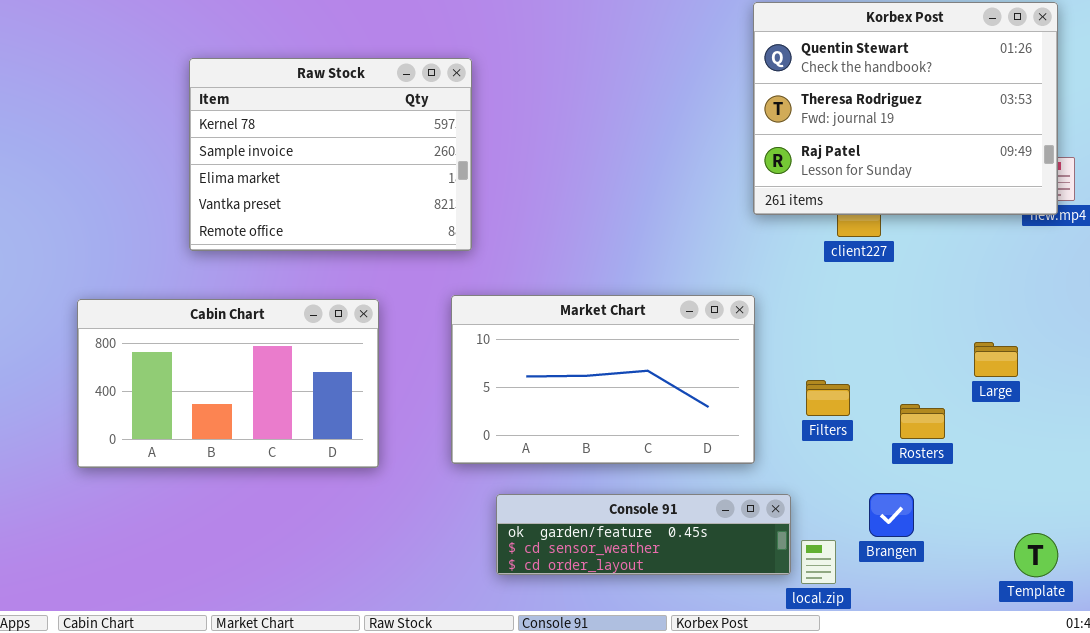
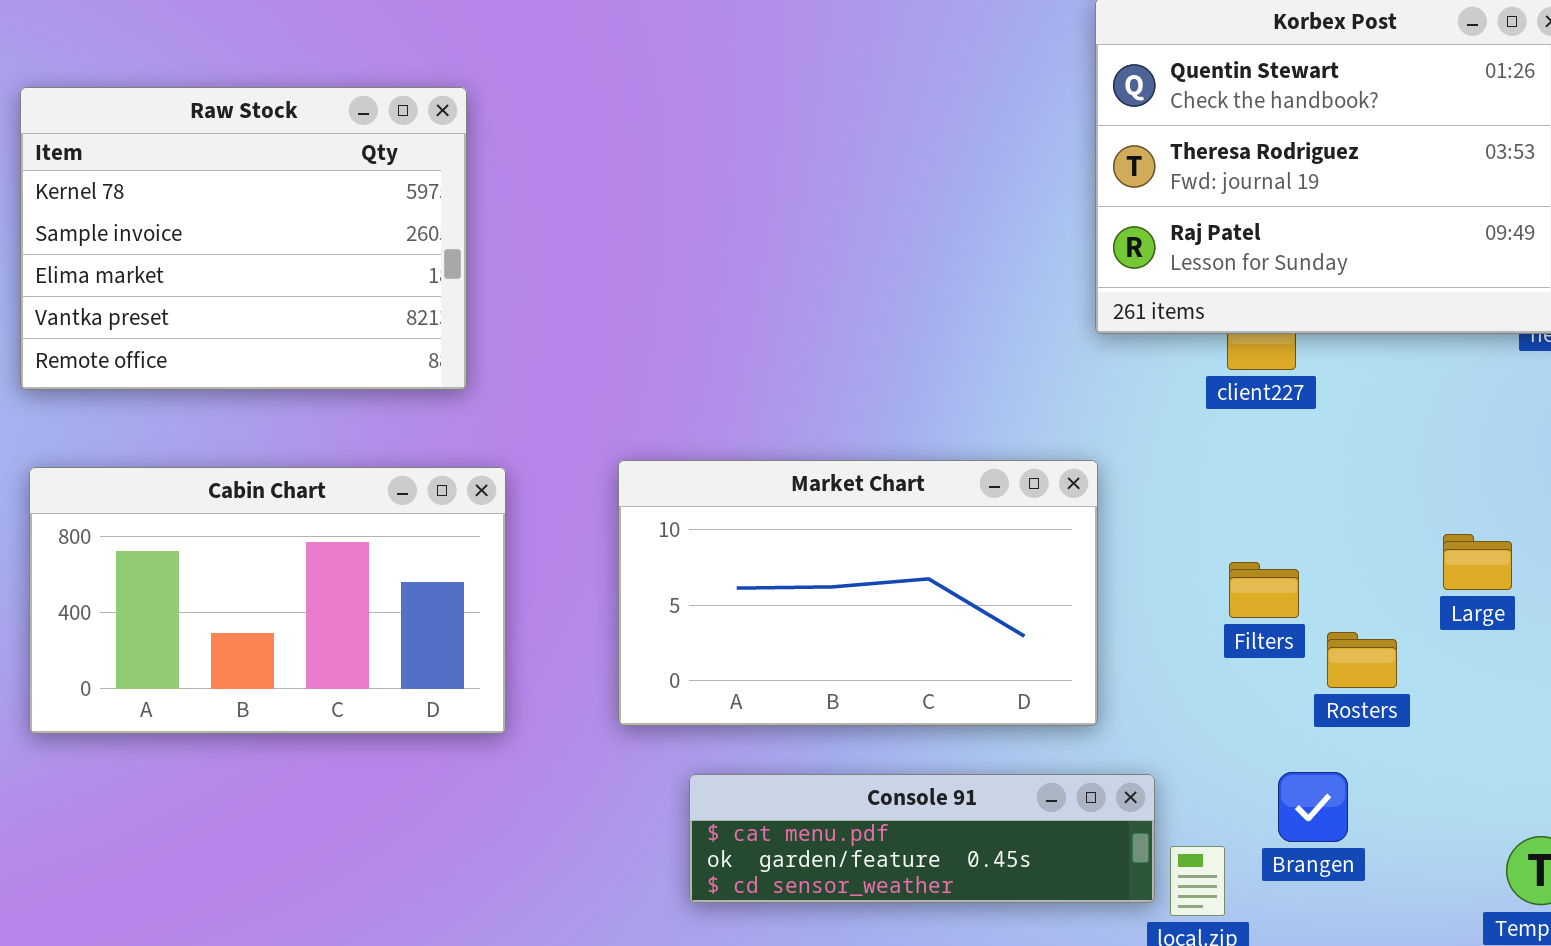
Raw Stock: [189,58,472,251] -> [20,87,467,390], moved
Filters: [806,380,850,416] -> [1229,562,1299,618], moved
Console 91: [496,494,791,575] -> [689,774,1155,903], scrolled up 1 row

